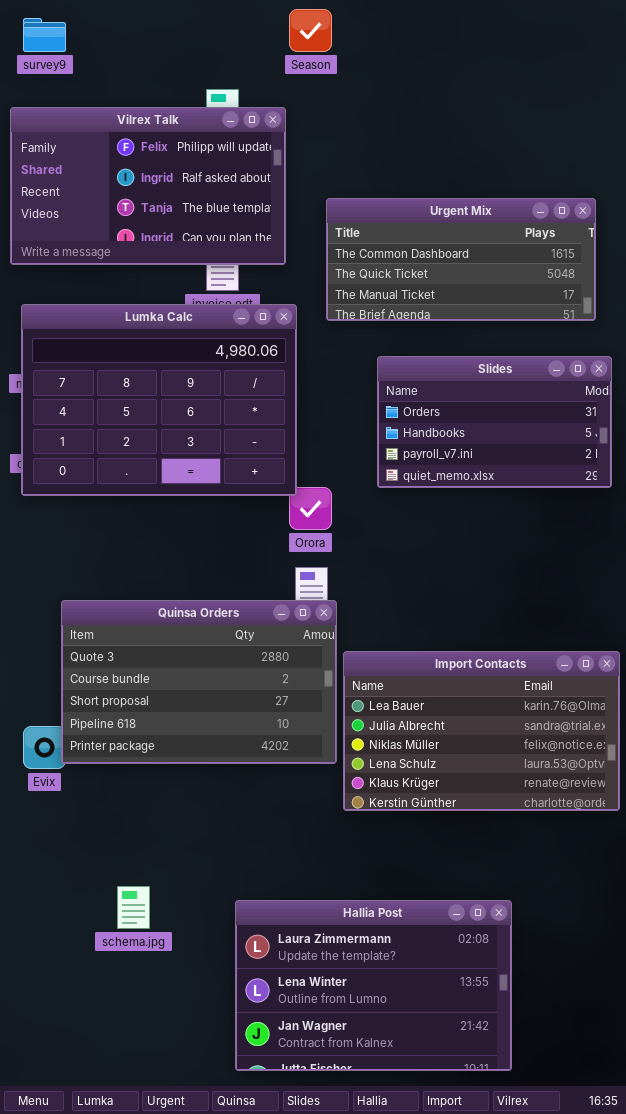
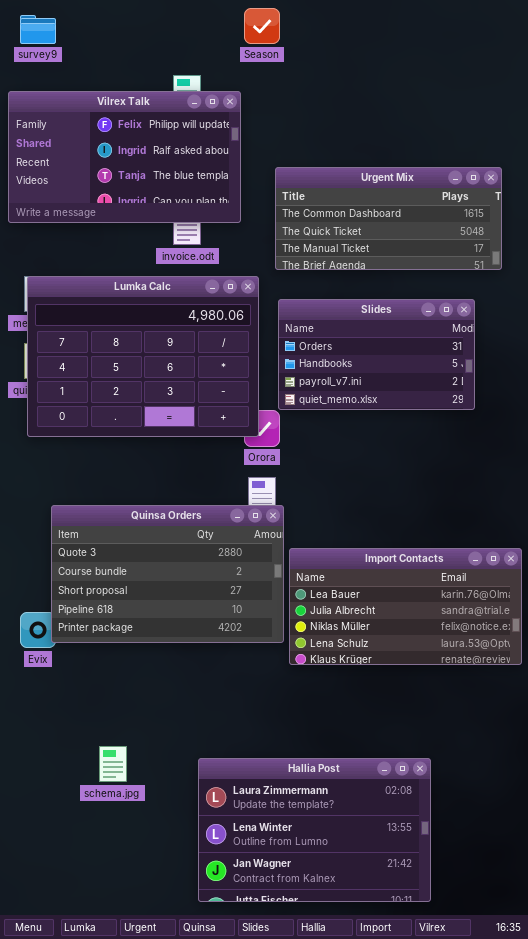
Lumka Calc: [21,304,297,496] -> [27,276,259,437], moved
Slides: [377,356,612,488] -> [278,299,475,410], moved
Import Contacts: [343,651,620,811] -> [289,548,522,665], resized

